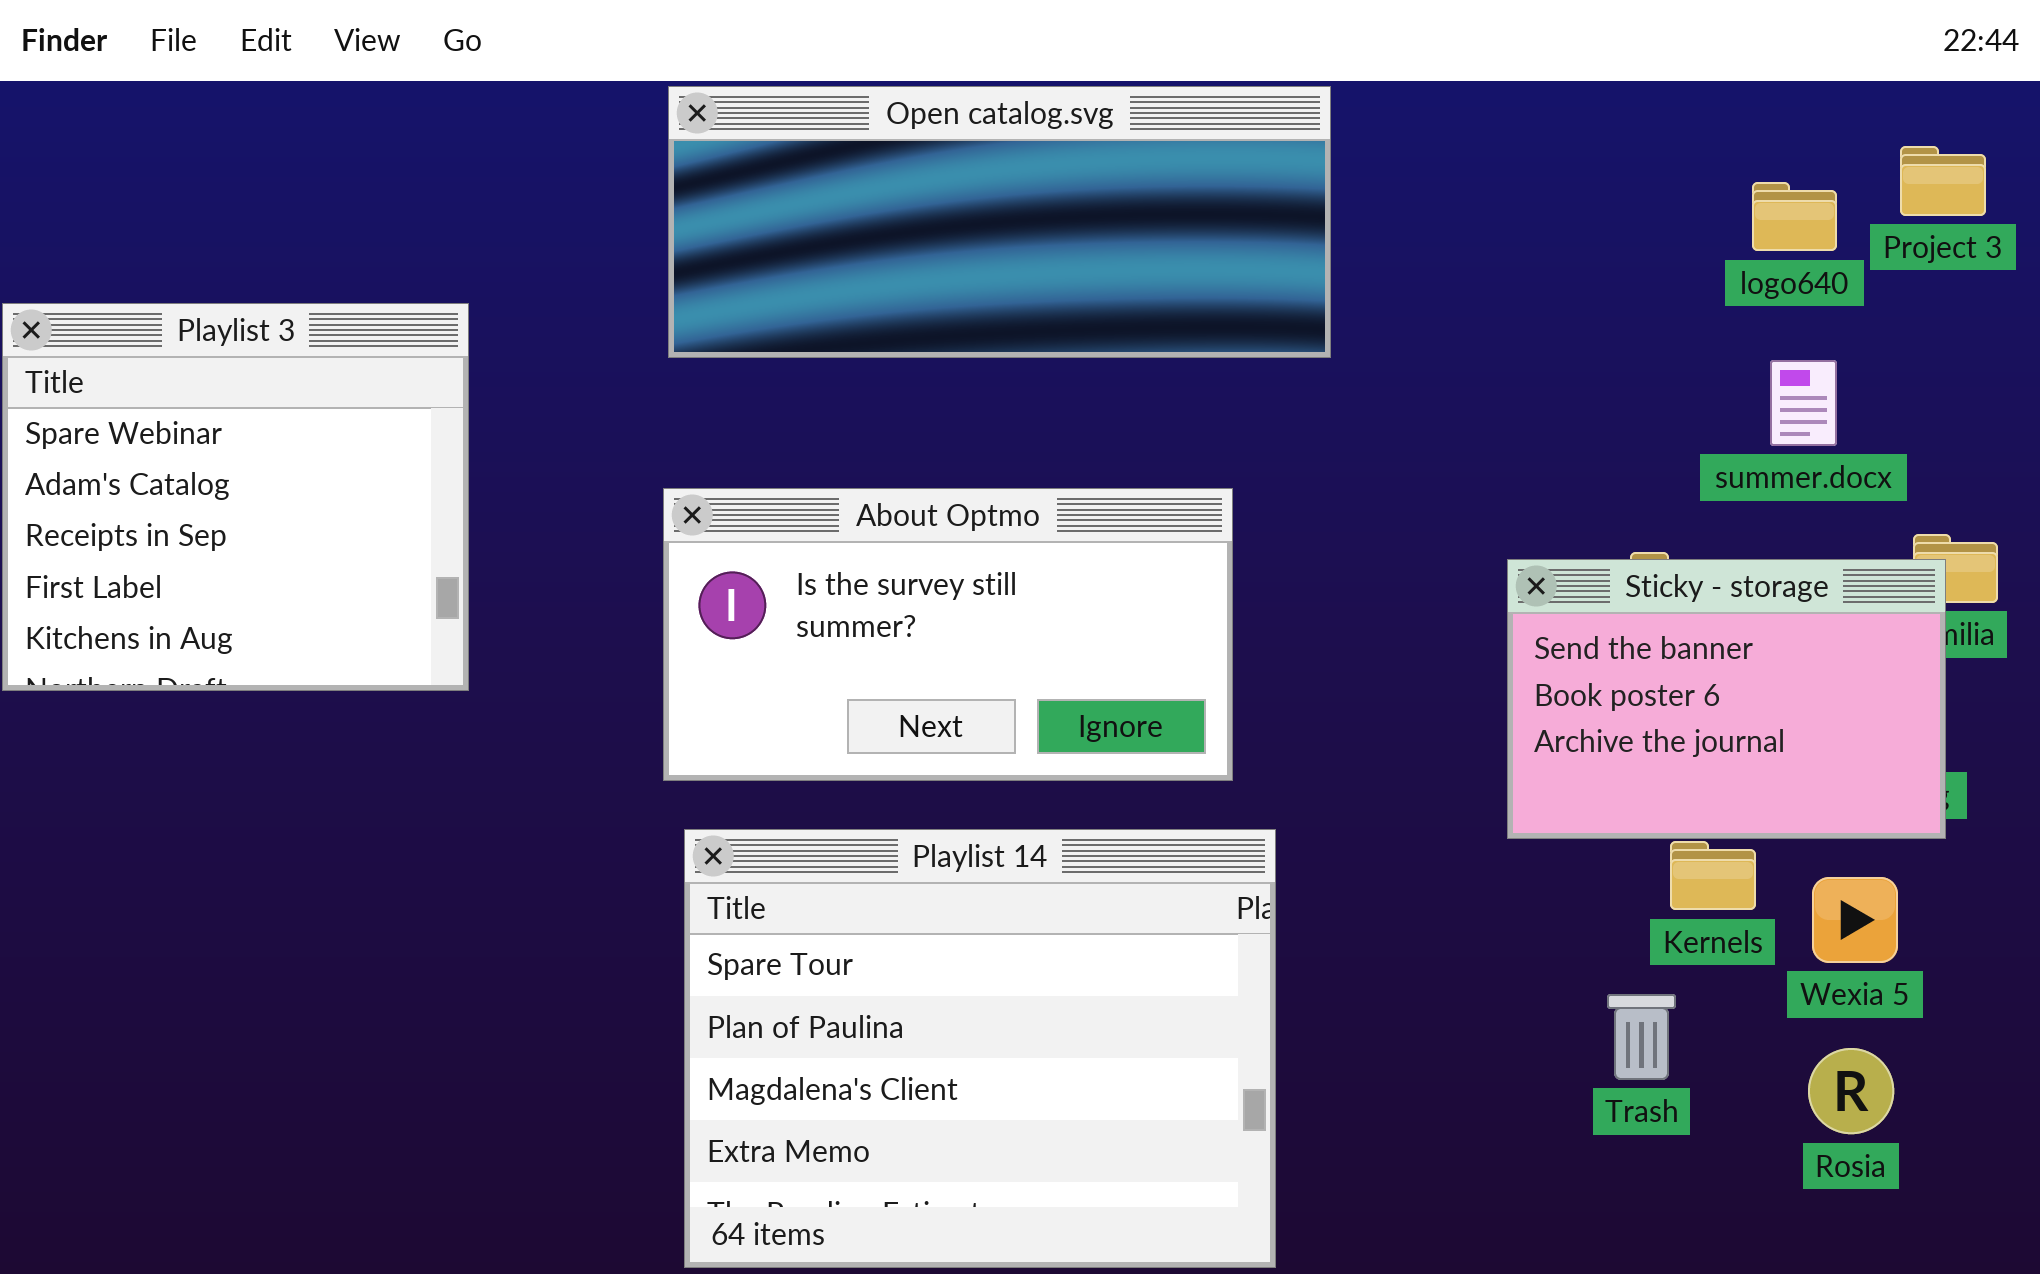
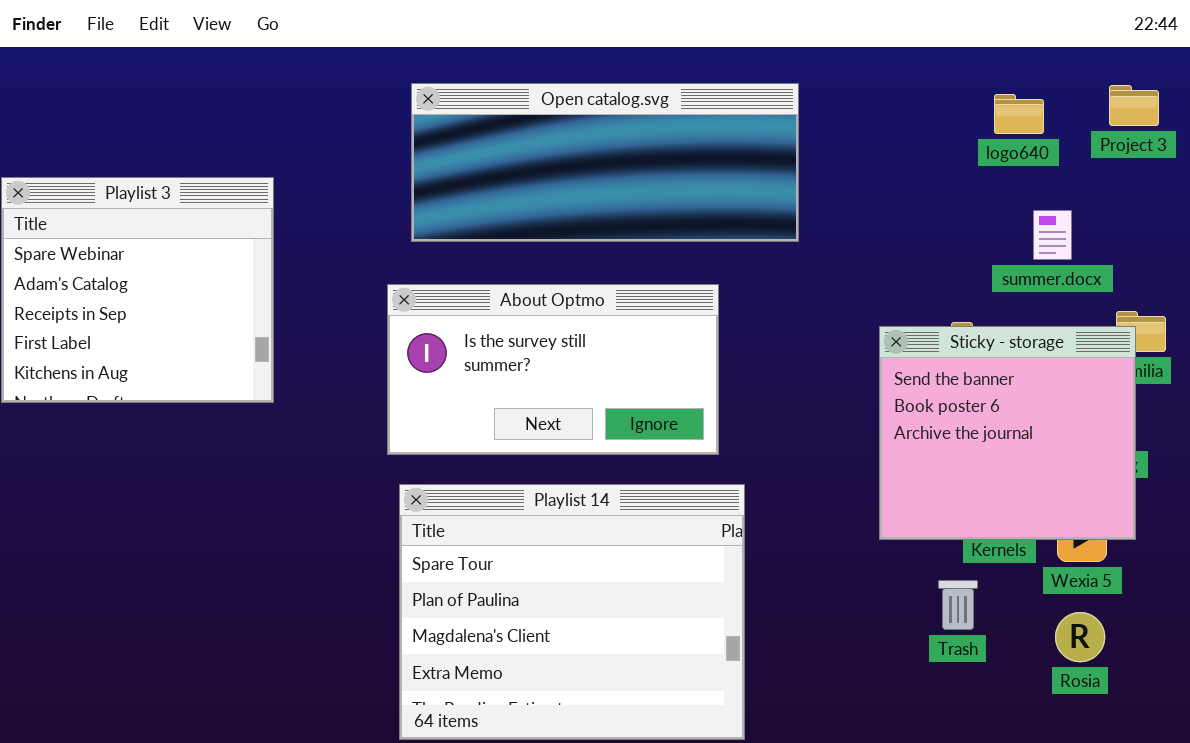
Open catalog.svg: [668,86,1331,358] -> [411,83,799,242], moved
logo640: [1752,182,1837,251] -> [994,94,1044,134], moved
Sticky - storage: [1507,559,1946,839] -> [879,326,1136,540], resized

